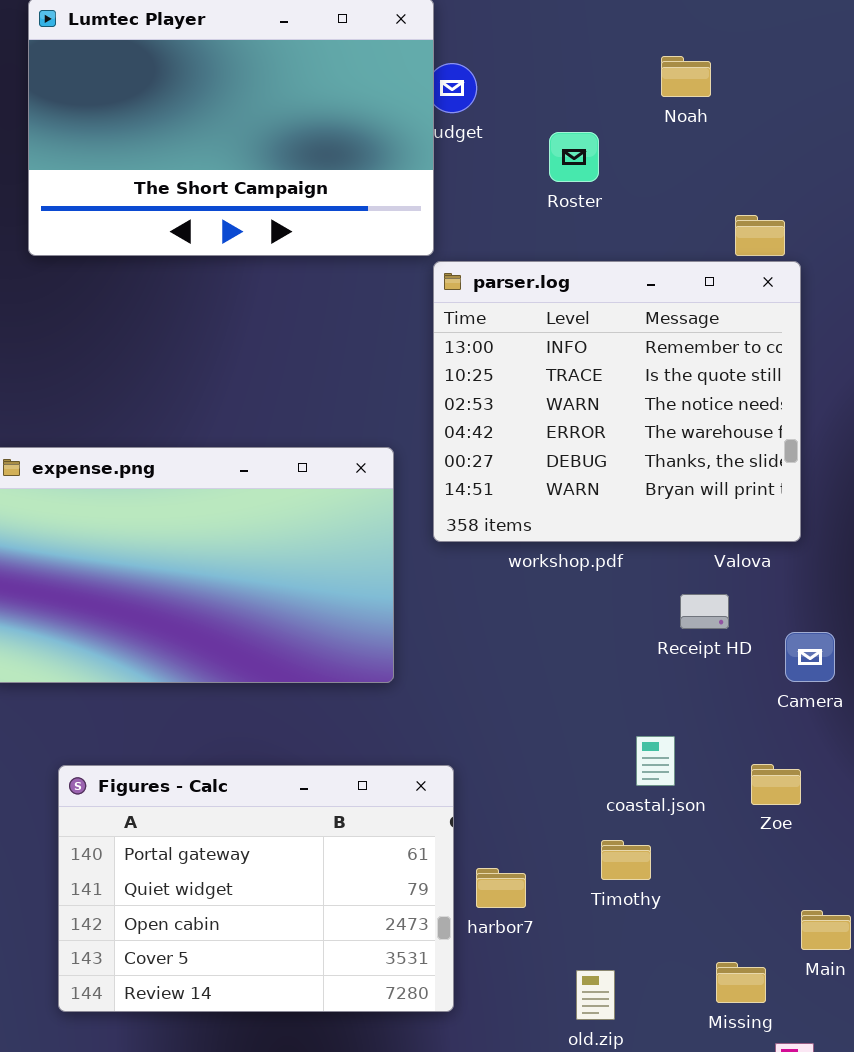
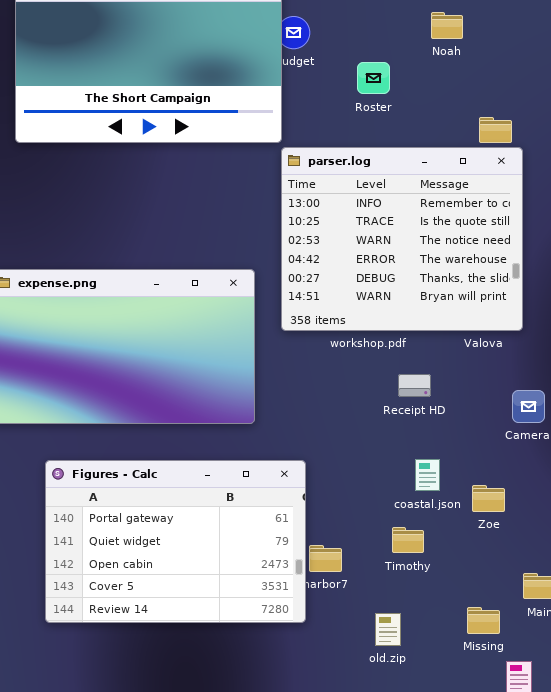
Receipt HD: [680,594,729,629] -> [398,374,431,397], moved
Zoe: [751,764,801,805] -> [472,485,505,512], moved
Figures - Calc: [58,765,454,1012] -> [45,460,306,623], moved

